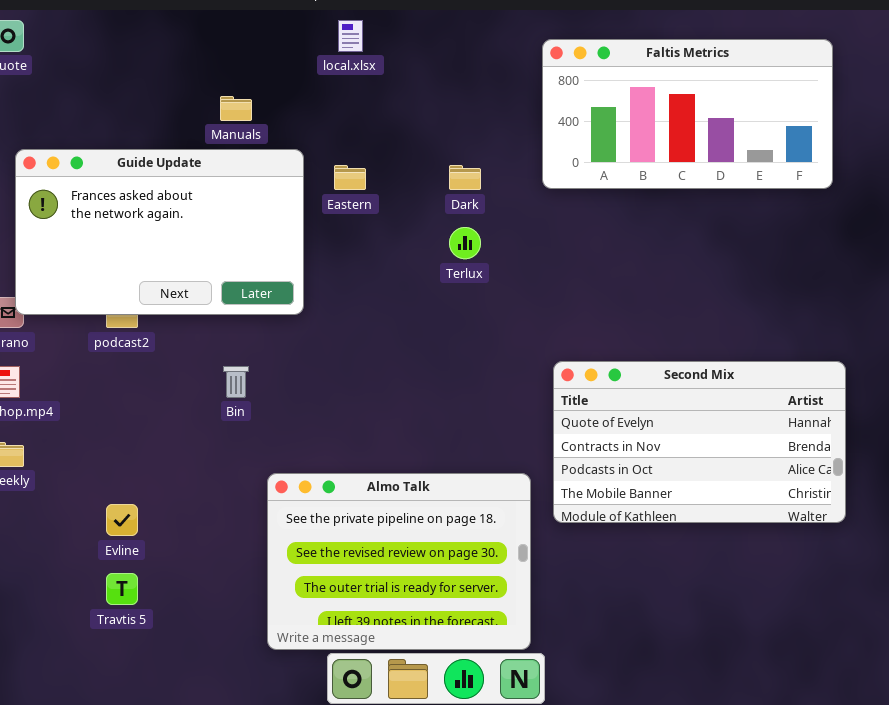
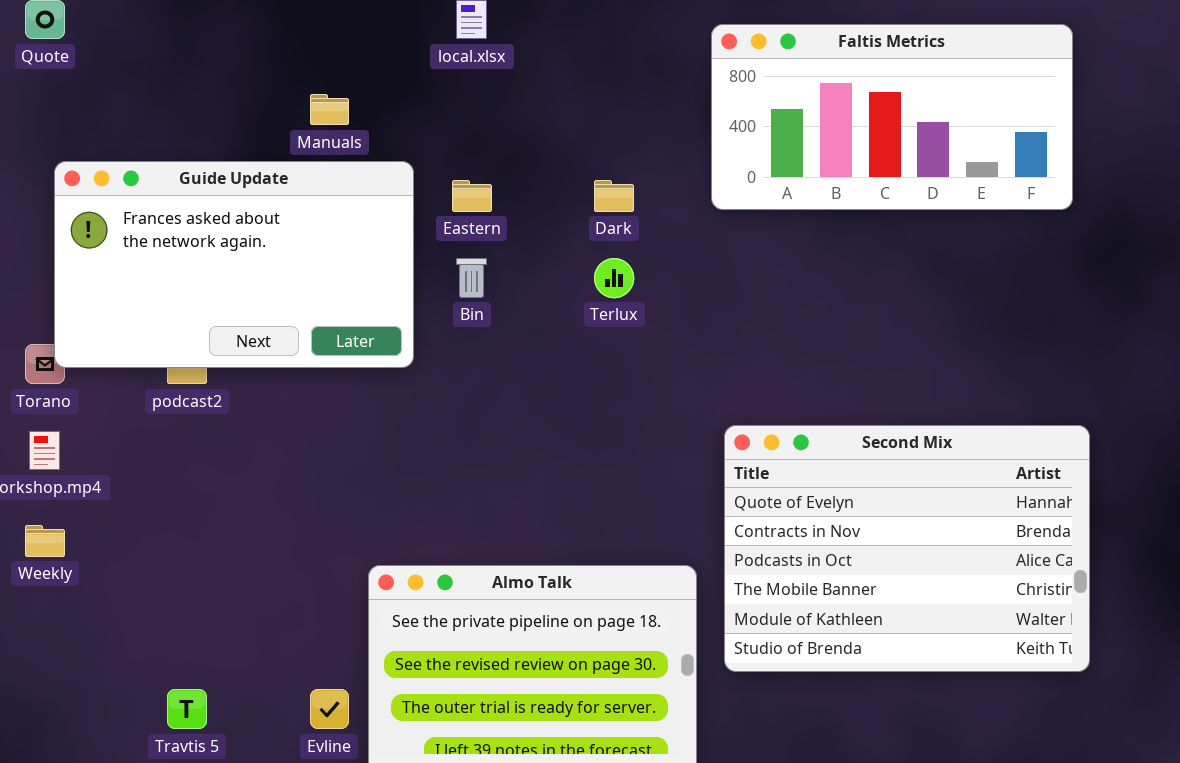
Second Mix: [553,361,846,523] -> [724,425,1090,672], resized
Bin: [223,366,249,398] -> [456,258,487,298], moved
Evline: [106,504,138,536] -> [310,689,349,729], moved

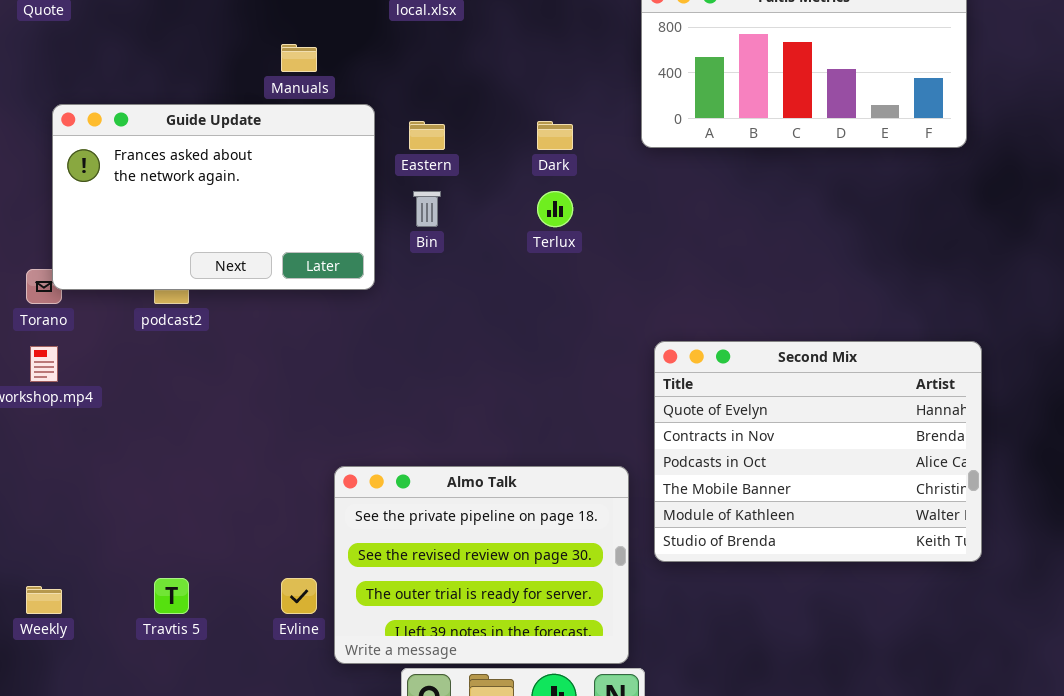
Weekly: [25,525,65,557] -> [26,586,62,614], moved

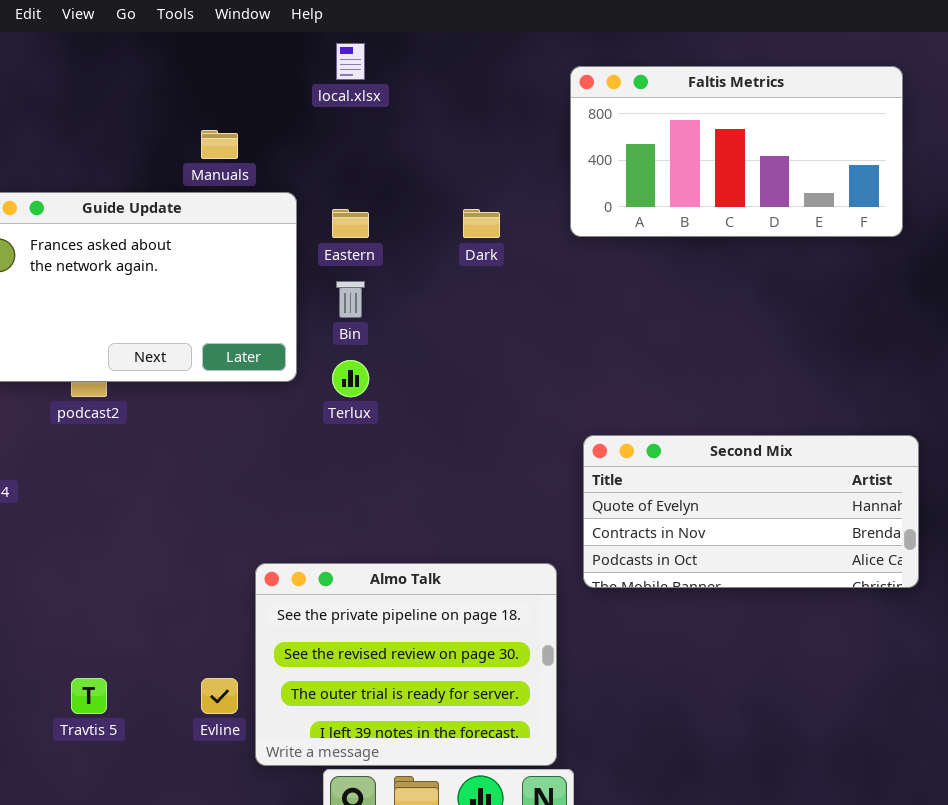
Terlux: [537,191,573,227] -> [332,360,369,397], moved
Second Mix: [654,341,982,562] -> [583,435,919,588], resized

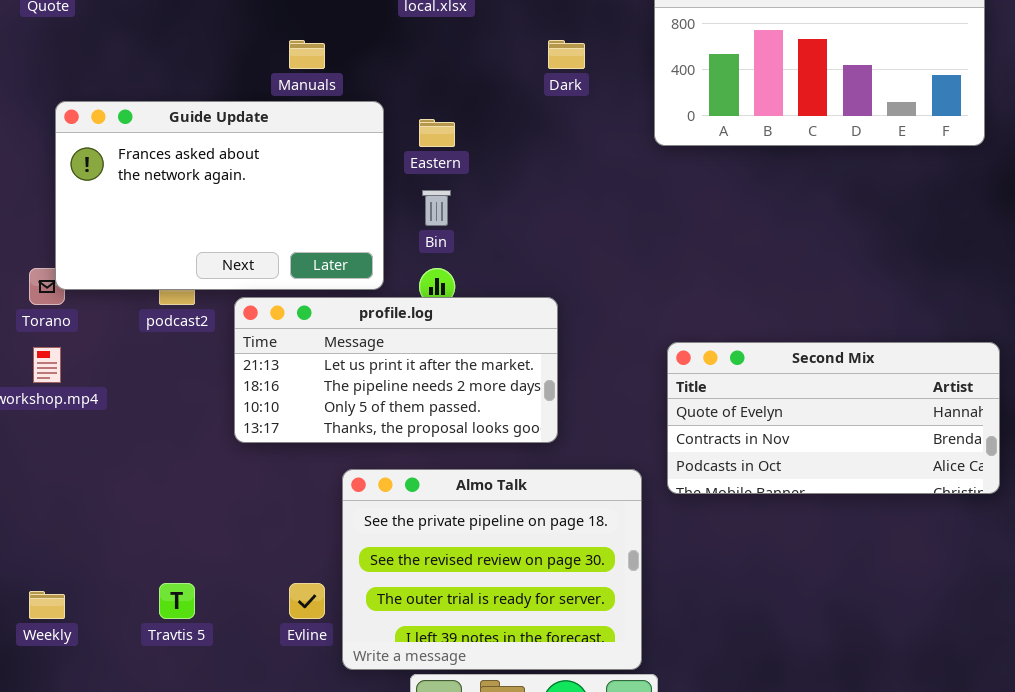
Dark: [463,209,500,238] -> [548,40,585,69], moved
profile.log: none -> [234,297,558,443], opened

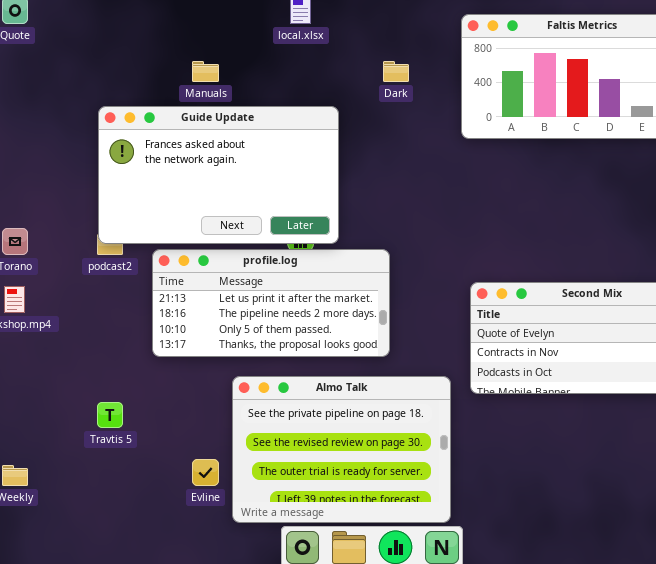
Guide Update: [55,101,384,290] -> [98,106,339,244], moved
Travtis 5: [159,583,195,619] -> [97,402,123,428], moved

